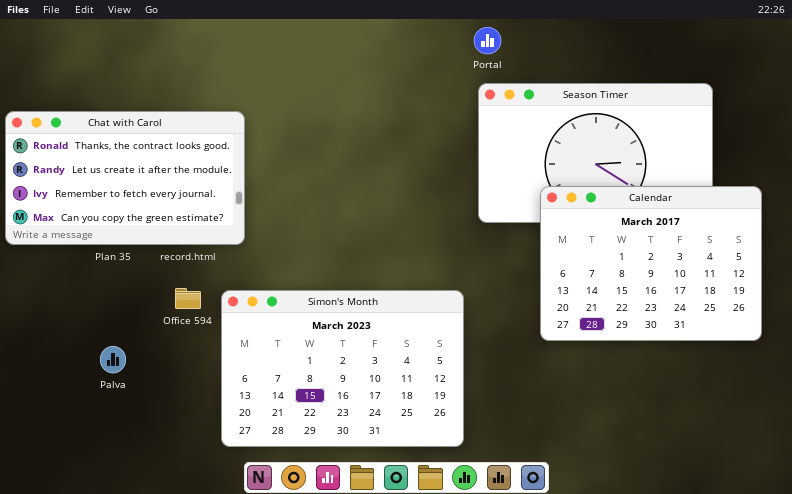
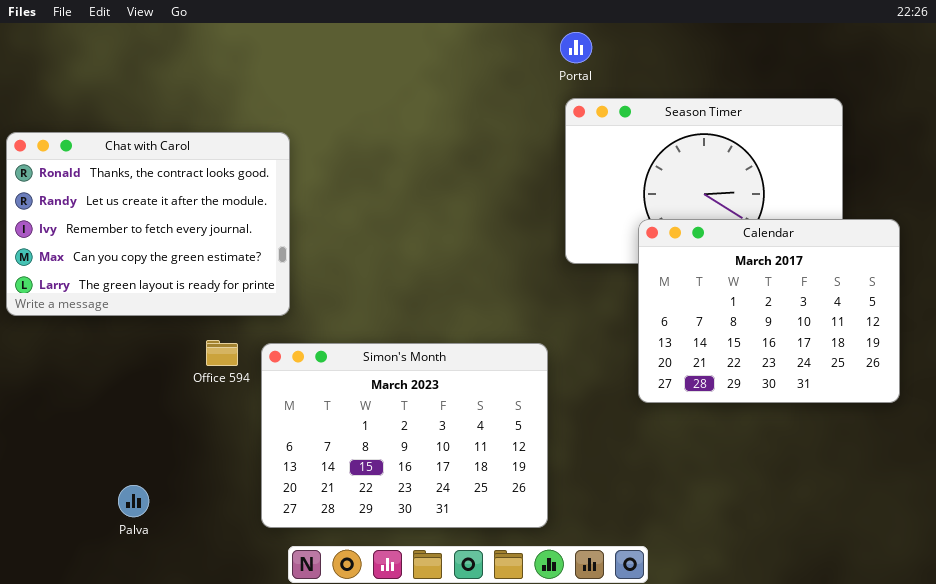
Chat with Carol: [5,111,245,245] -> [6,132,290,316], resized
Palva: [100,346,126,373] -> [118,485,149,517], moved

